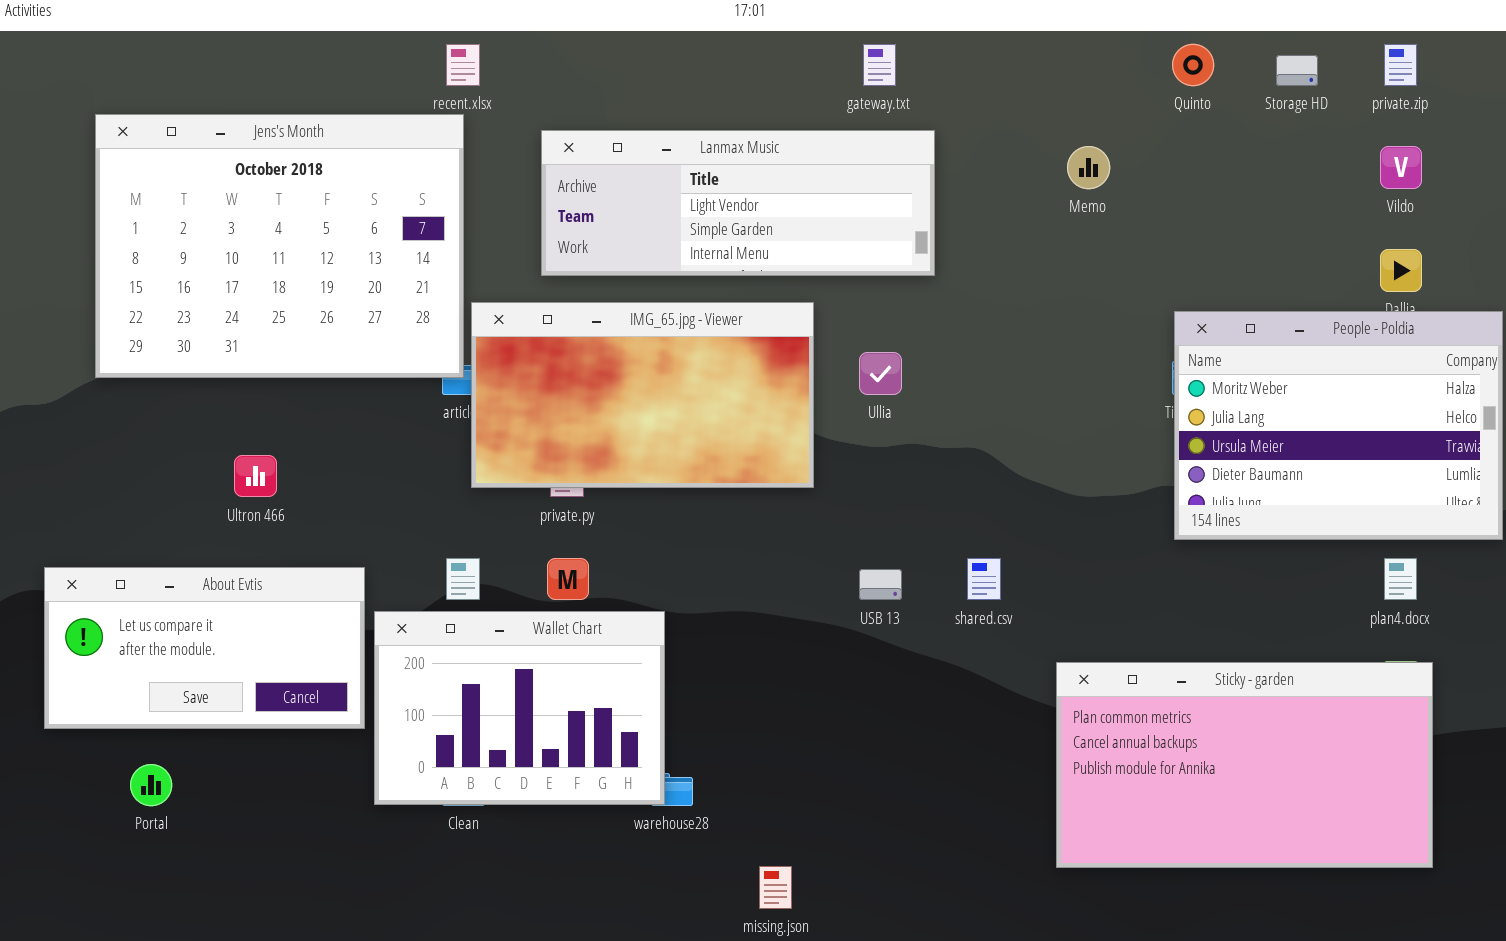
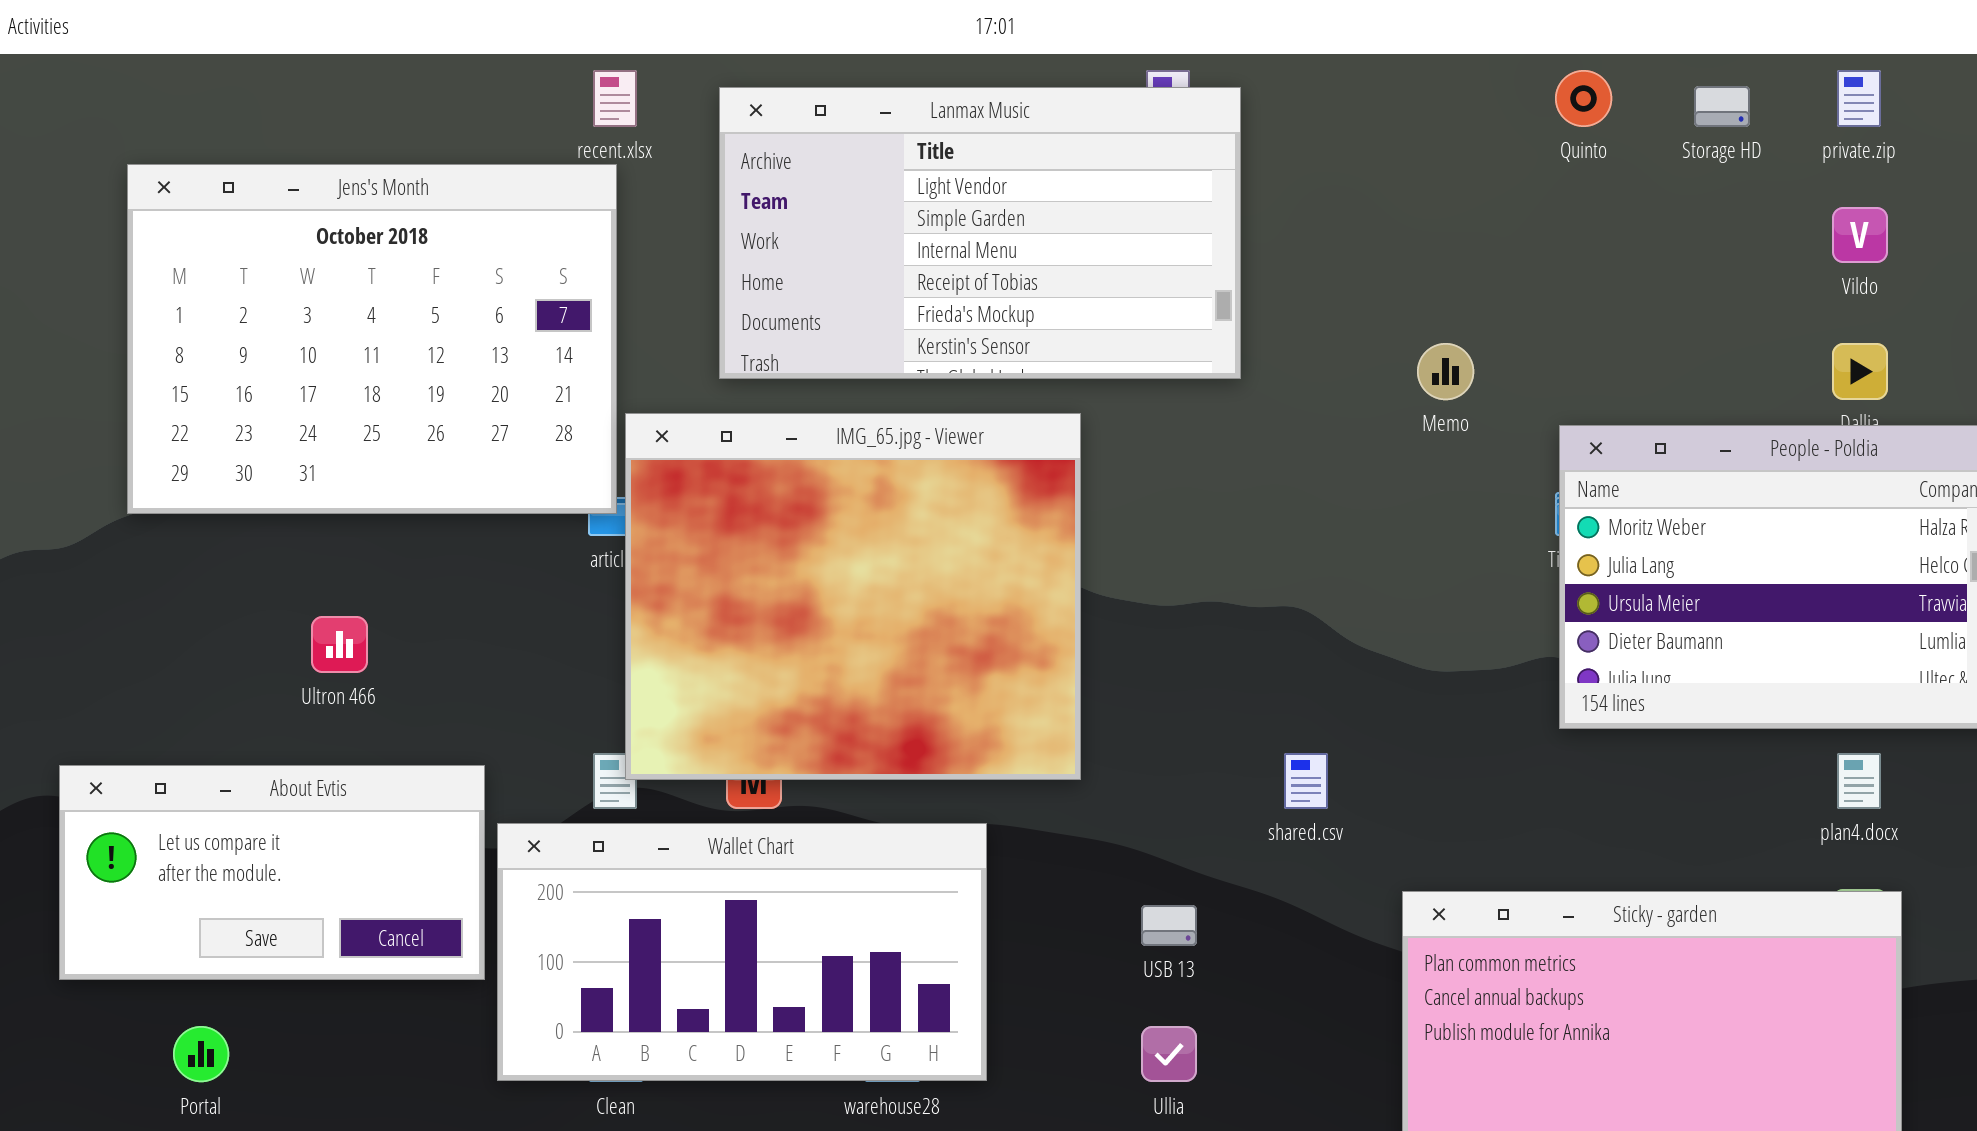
Lanmax Music: [541,130,935,276] -> [719,87,1241,379], resized
Memo: [1067,146,1110,189] -> [1417,343,1474,400], moved
IMG_65.jpg - Viewer: [471,302,814,488] -> [625,413,1081,780], resized
Ullia: [859,352,902,395] -> [1141,1026,1197,1082], moved
USB 13: [859,569,902,600] -> [1141,905,1197,946], moved
Wallet Chart: [374,611,665,805] -> [497,823,987,1081], resized

